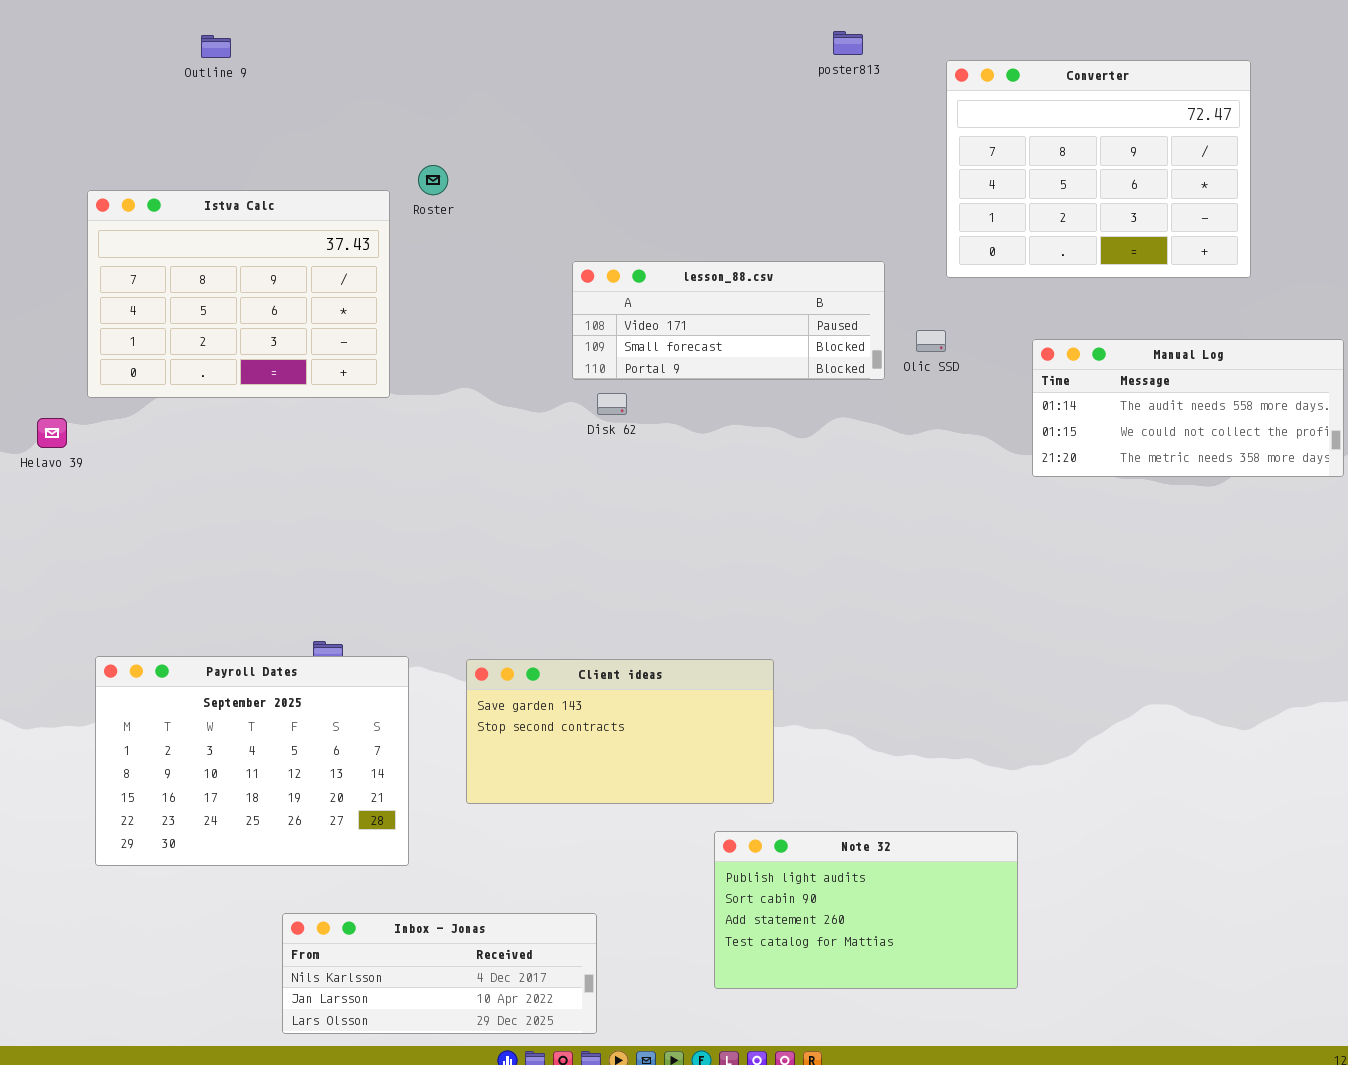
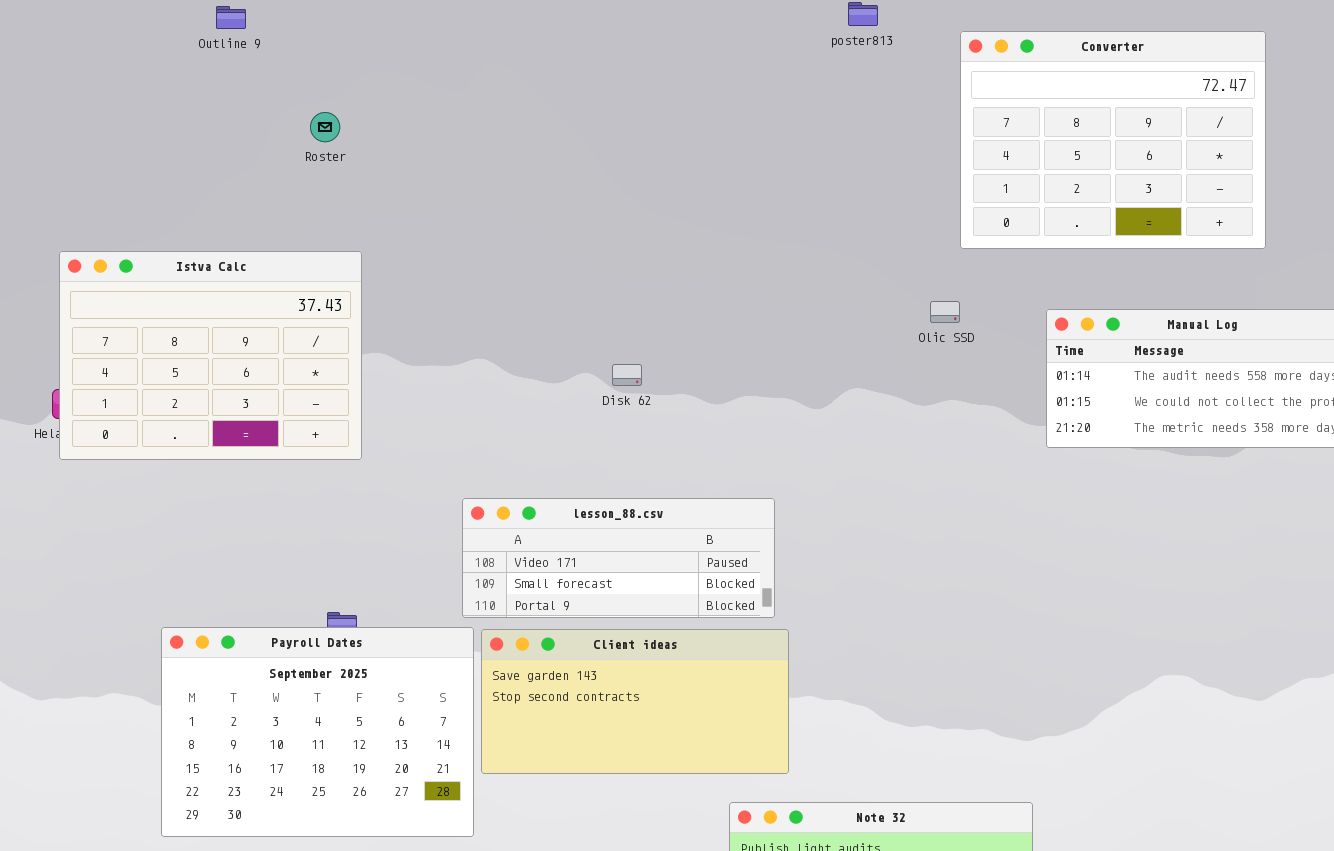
Roster: [418,165,448,195] -> [310,112,340,142], moved
Istva Calc: [87,190,390,398] -> [59,251,362,460], moved
lesson_88.csv: [572,261,885,380] -> [462,498,775,618], moved
Payroll Dates: [95,656,409,866] -> [161,627,474,837], moved

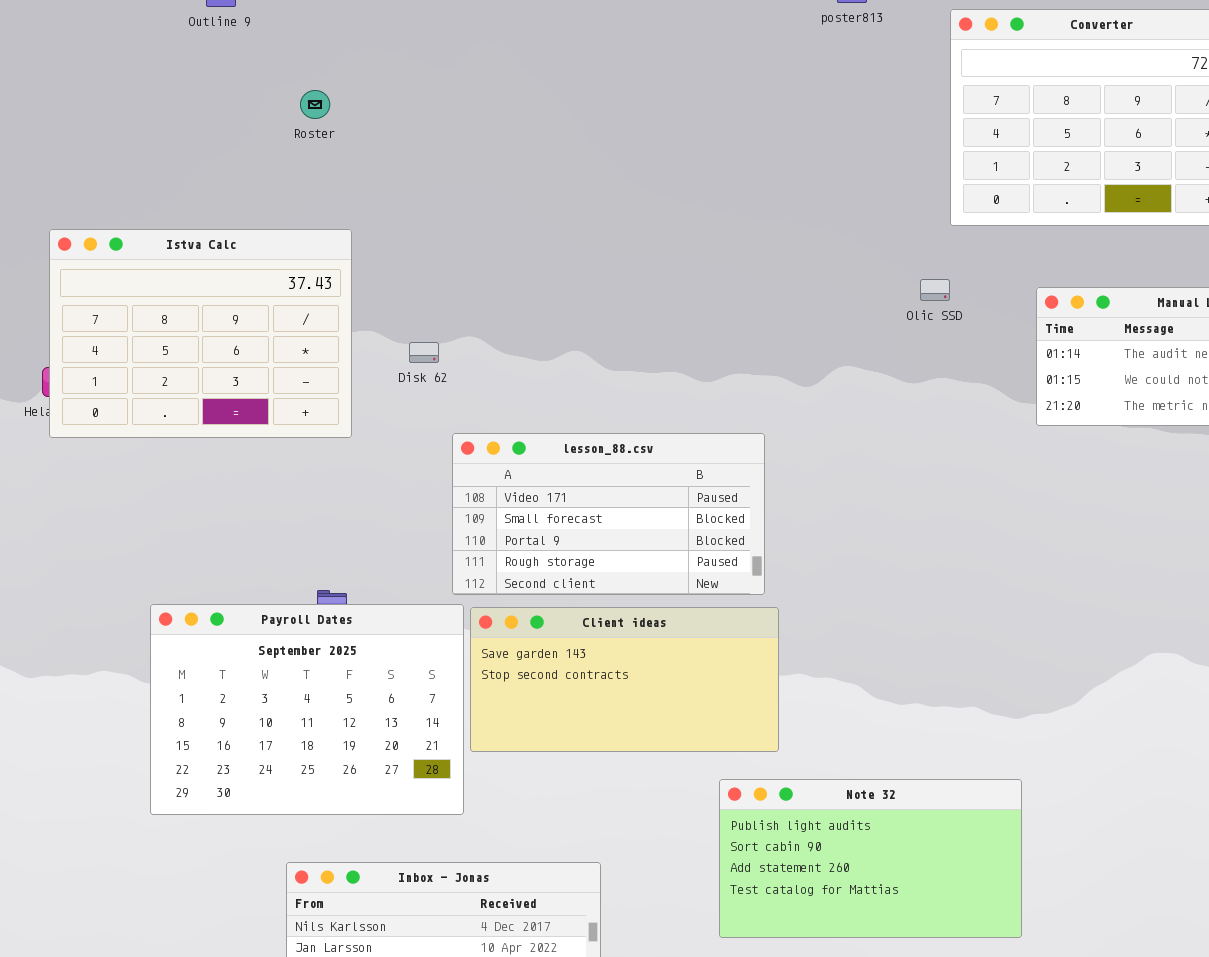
Disk 62: [612,364,642,386] -> [409,342,439,363], moved
lesson_88.csv: [462,498,775,618] -> [452,433,765,595], resized

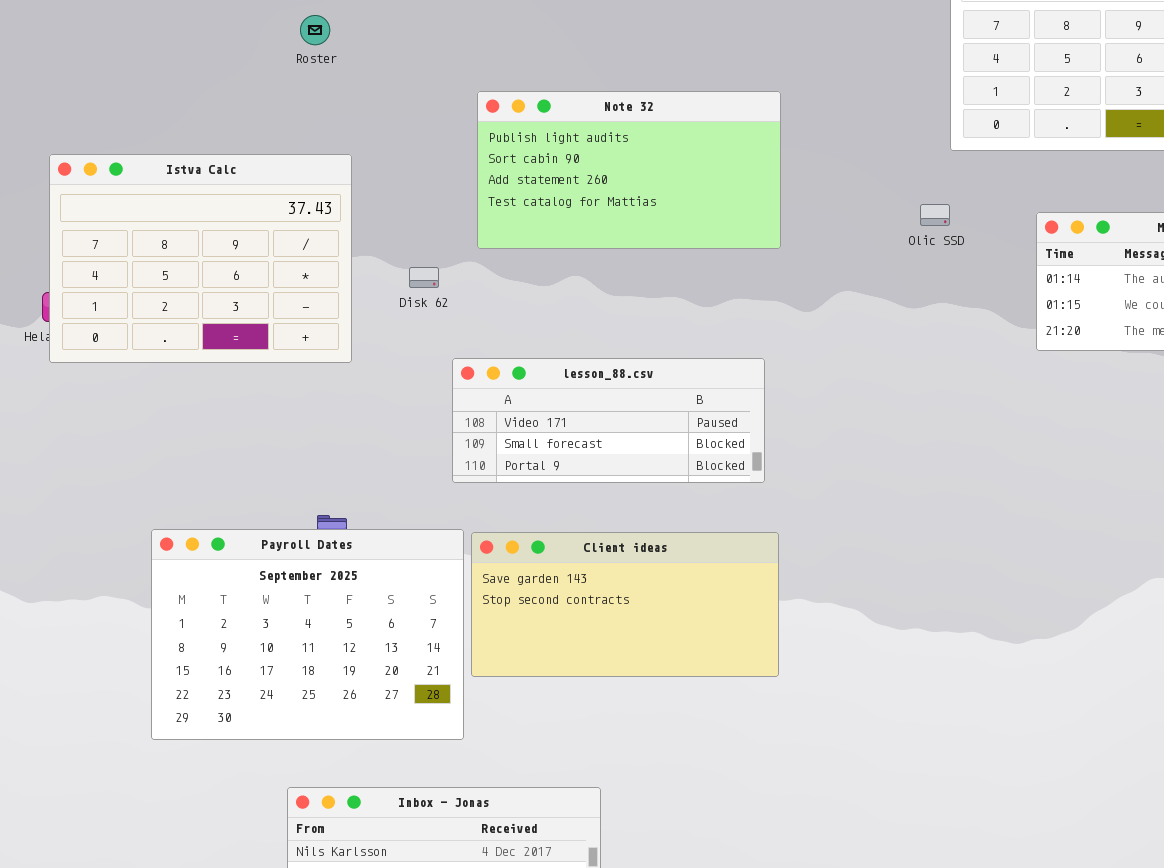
lesson_88.csv: [452,433,765,595] -> [452,358,765,483], resized
Note 32: [719,779,1022,938] -> [477,91,781,249], moved

